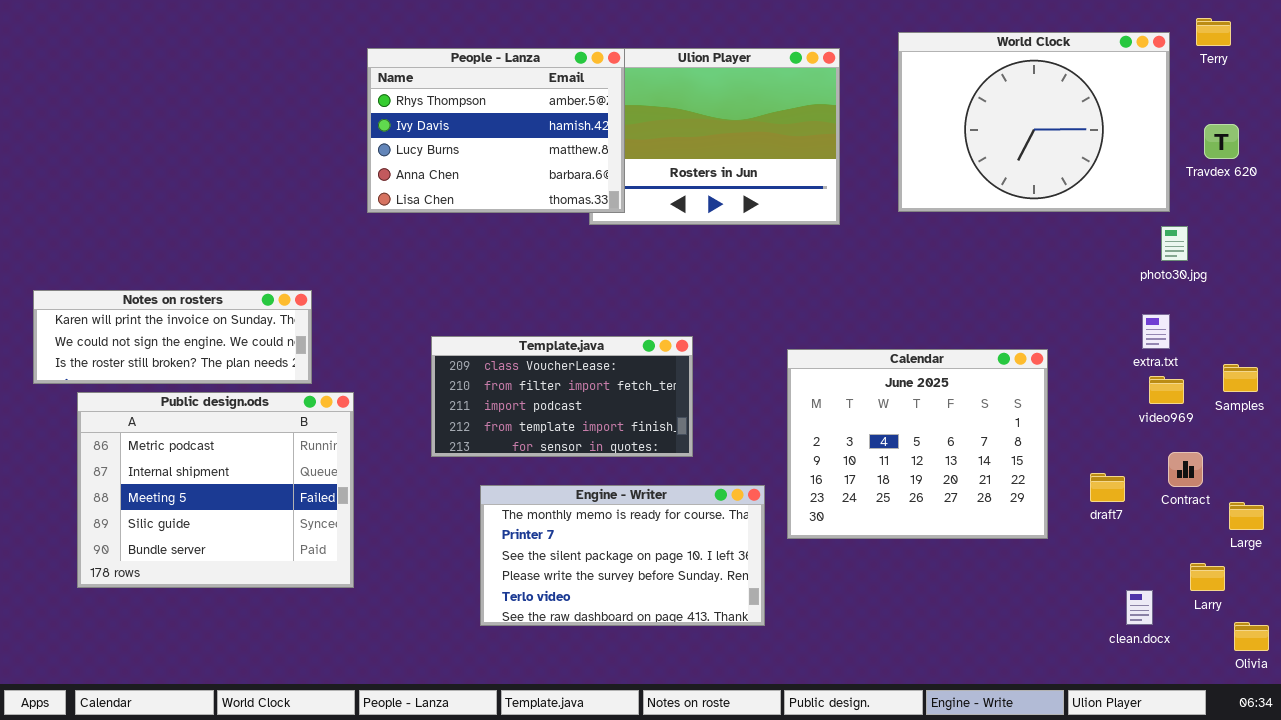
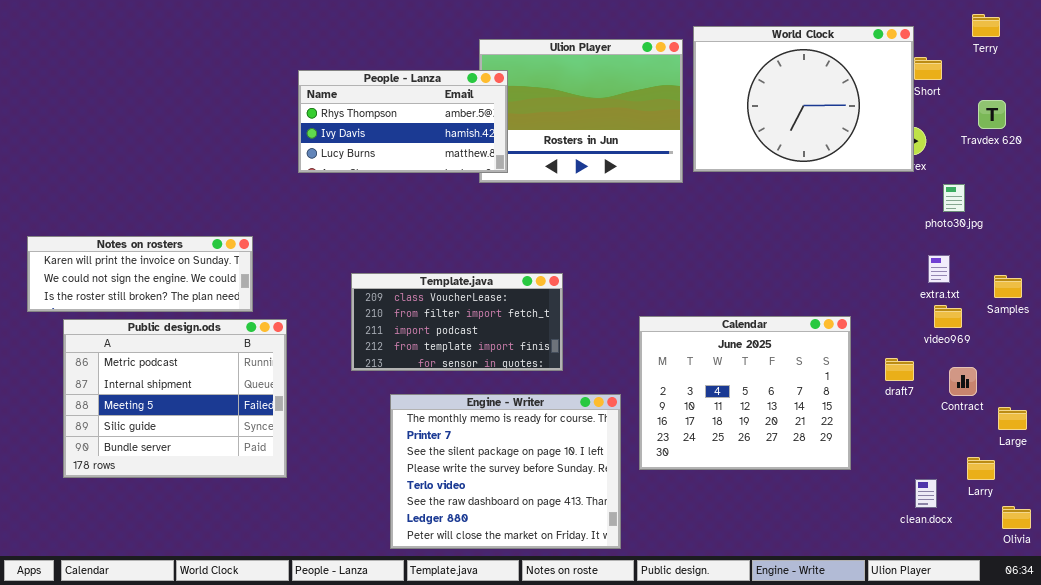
World Clock: [898,32,1170,212] -> [693,26,914,172], moved
People - Lanza: [367,48,625,213] -> [298,70,508,173], resized
Calendar: [787,349,1048,539] -> [639,316,851,470], moved
Samples: [1223,364,1258,392] -> [994,275,1022,298], moved
draft7: [1090,473,1125,502] -> [885,358,914,381], moved
Engine - Writer: [480,485,765,626] -> [390,394,621,549], resized

